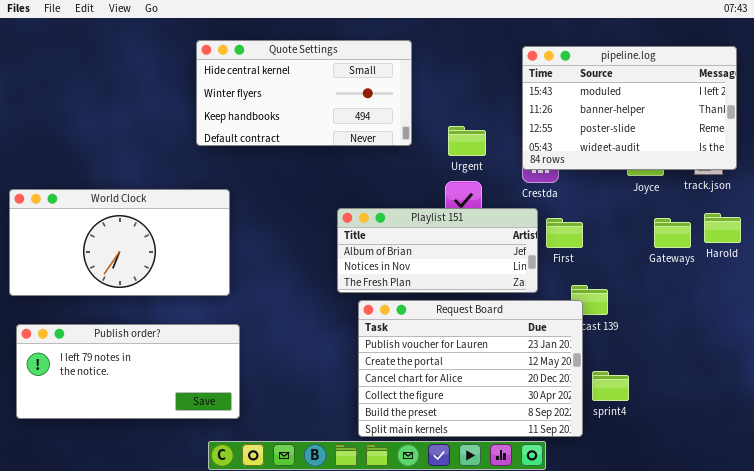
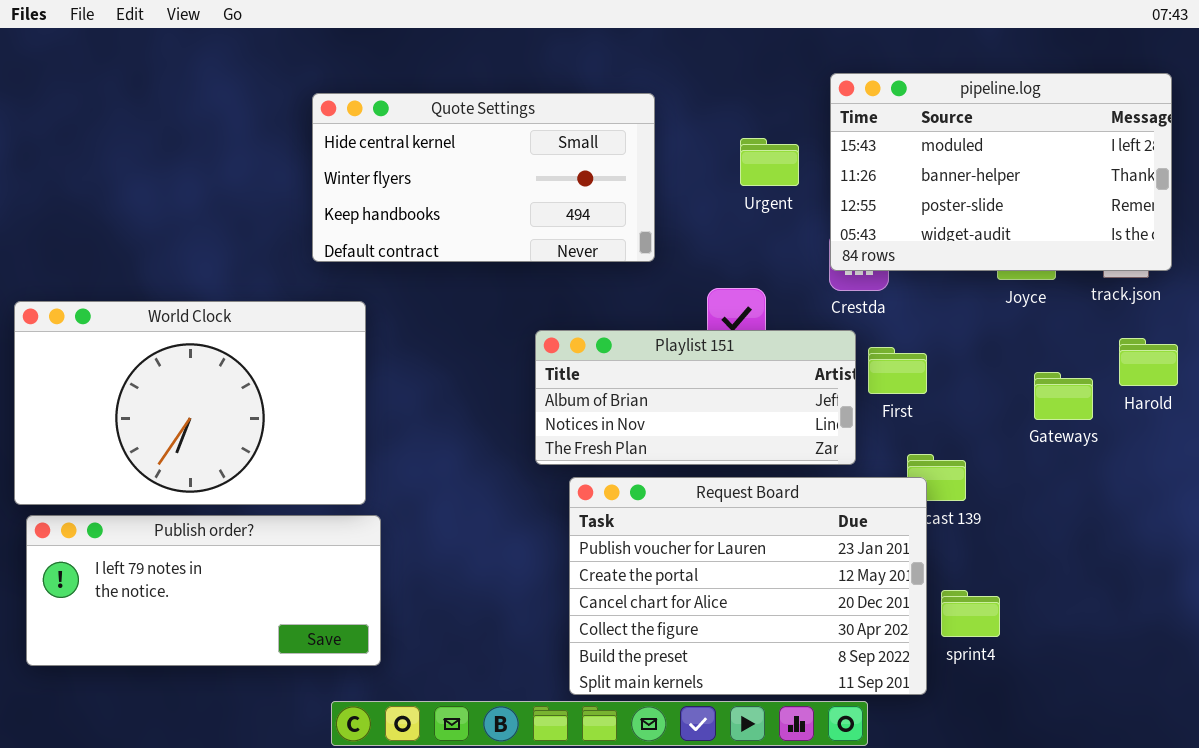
Quote Settings: [196,40,412,146] -> [312,93,655,262], moved
Urgent: [448,126,486,156] -> [740,138,799,186], moved
World Clock: [9,189,230,296] -> [14,301,366,505], resized
Gateways: [654,218,691,248] -> [1034,372,1093,420], moved

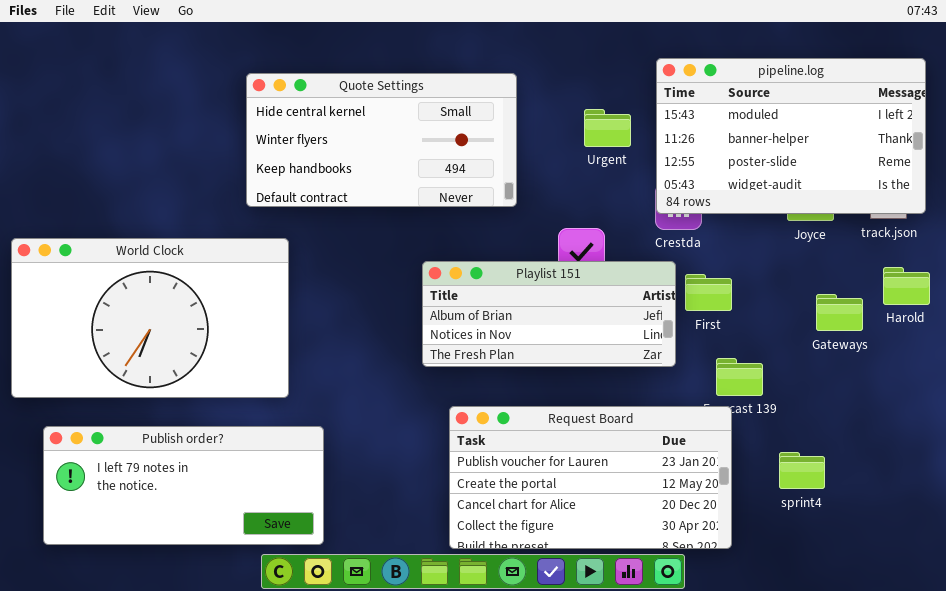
Request Board: [569,477,927,695] -> [449,406,732,549], resized
Publish order?: [26,515,381,666] -> [43,426,324,545], moved
sprint4: [941,590,1000,637] -> [779,452,825,489], moved

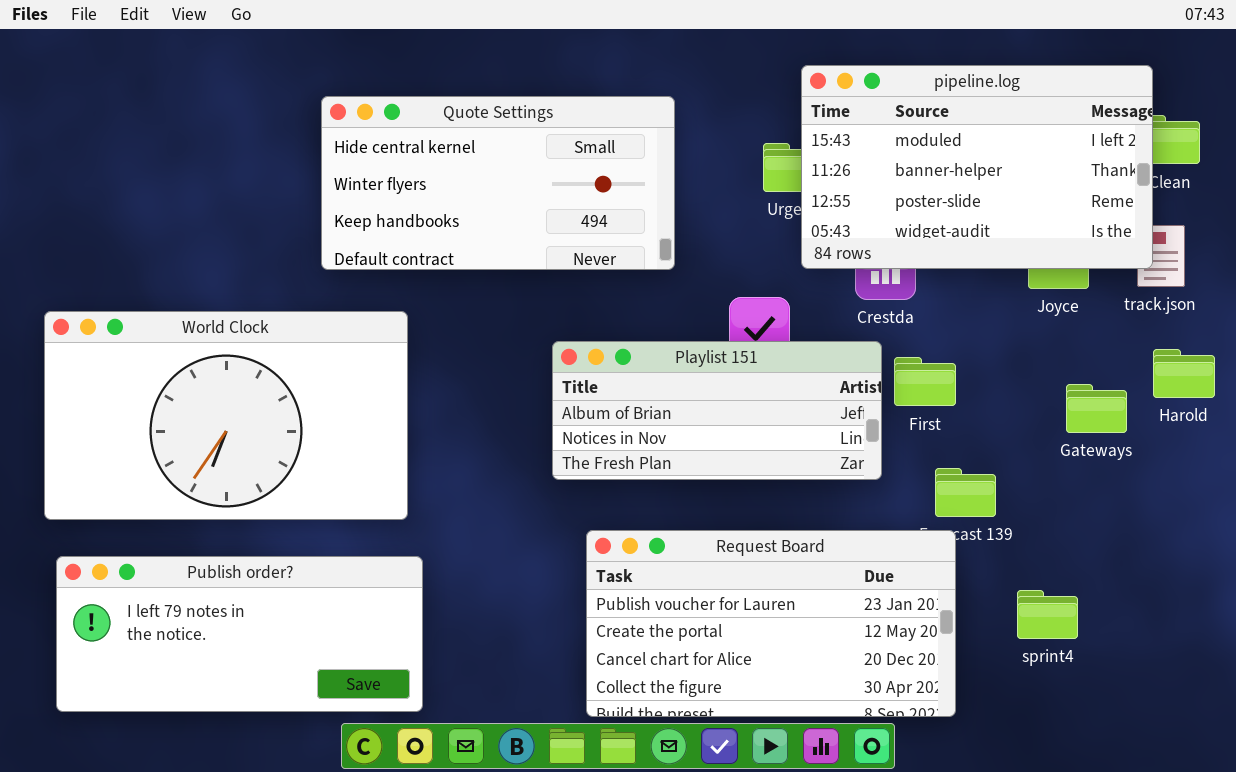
pipeline.log: [656,58,926,214] -> [801,65,1153,269], moved
World Clock: [11,238,289,398] -> [44,311,408,520], moved

